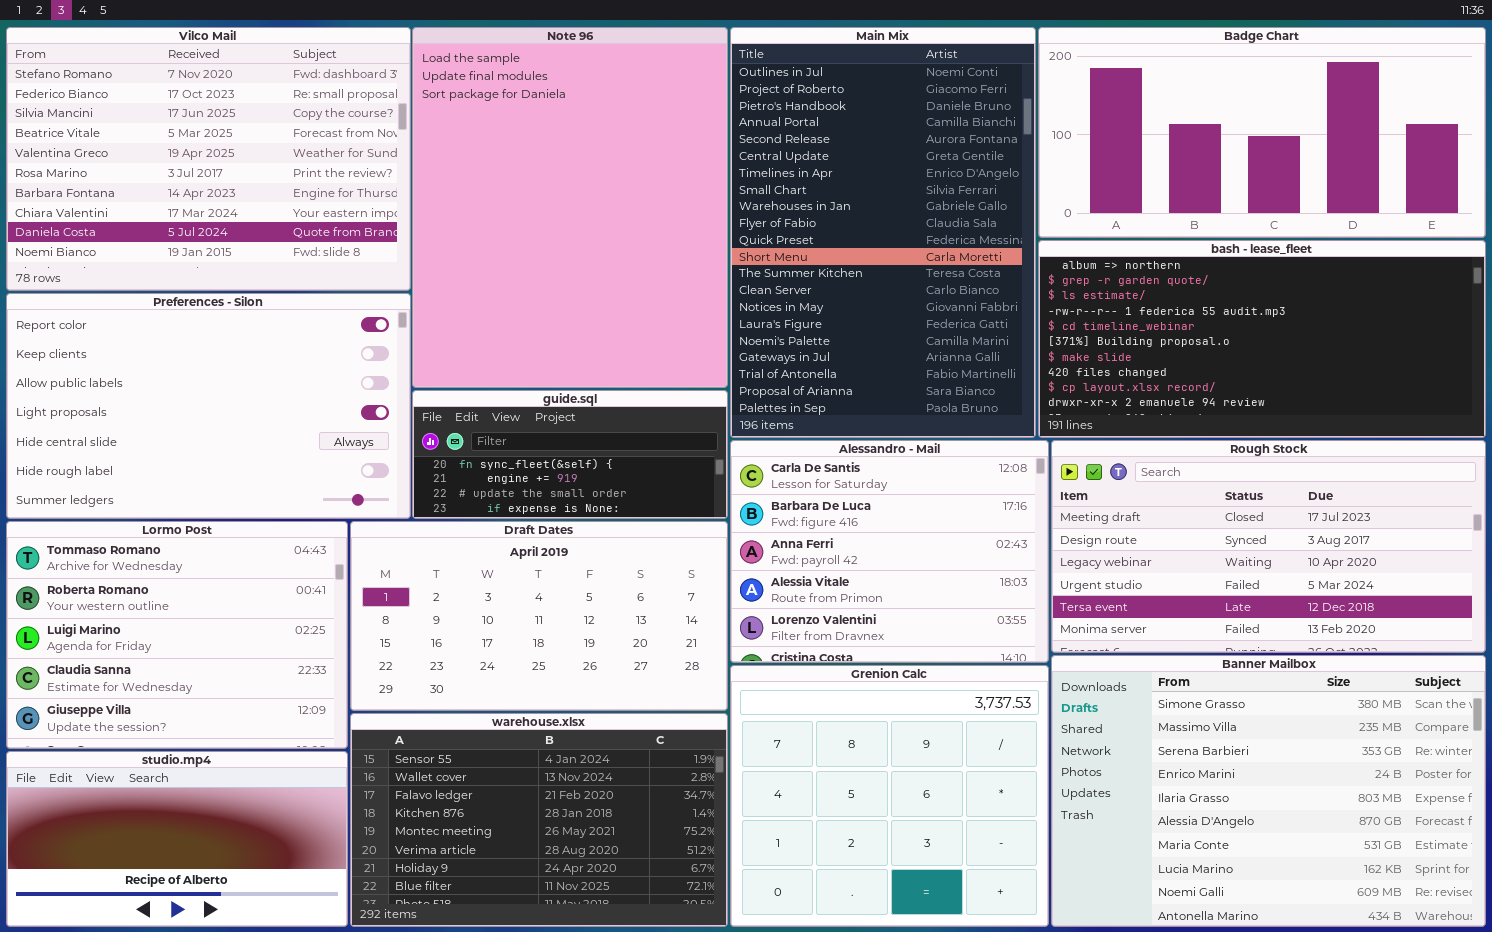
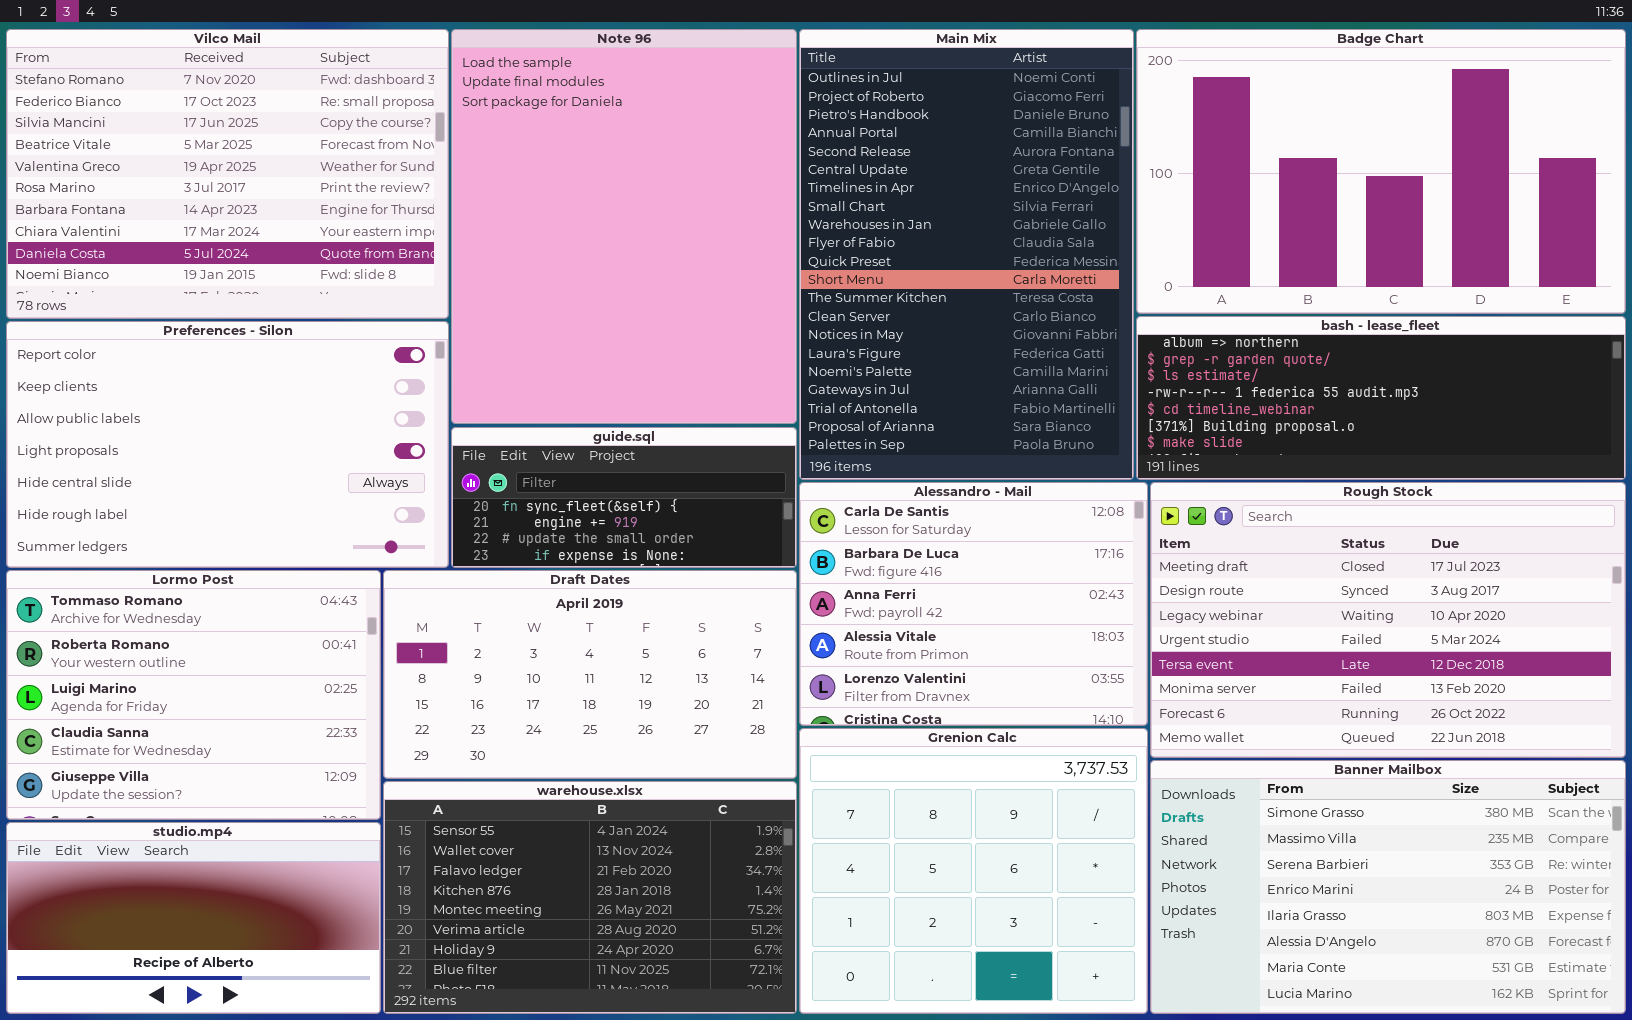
Badge Chart: [1038,27,1486,238] -> [1136,29,1626,314], resized
bash - lease_fleet: [1038,240,1486,438] -> [1136,316,1626,480], resized
Rough Stock: [1051,440,1486,653] -> [1150,482,1626,758], resized
Banner Mailbox: [1051,655,1486,927] -> [1150,760,1626,1014], resized

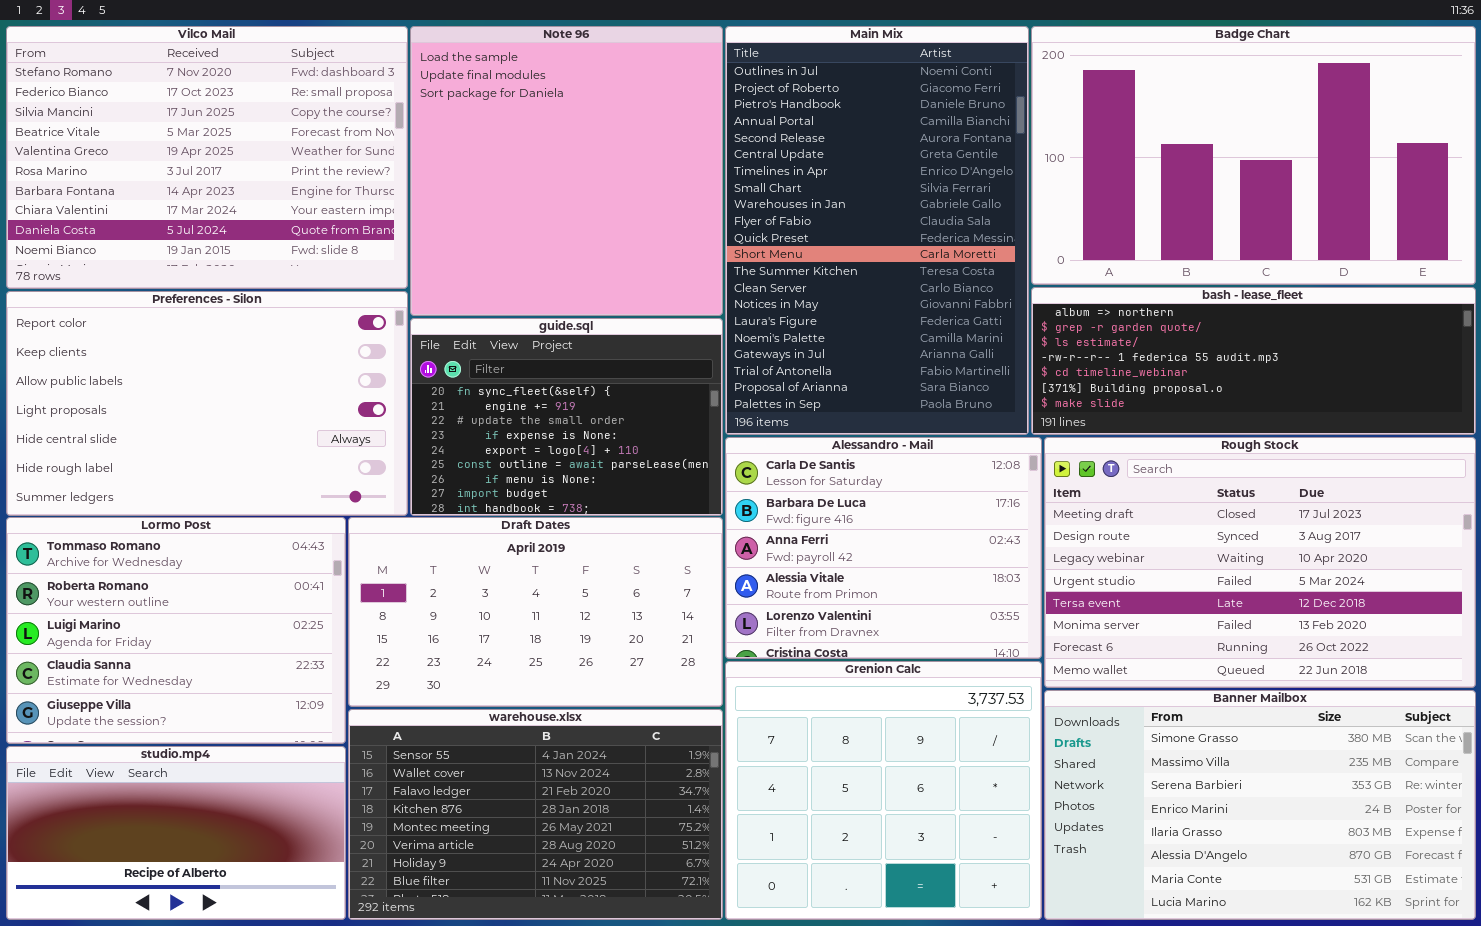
Note 96: [451,29,797,424] -> [410,26,723,316], resized
guide.sql: [451,427,797,568] -> [410,318,723,516], resized

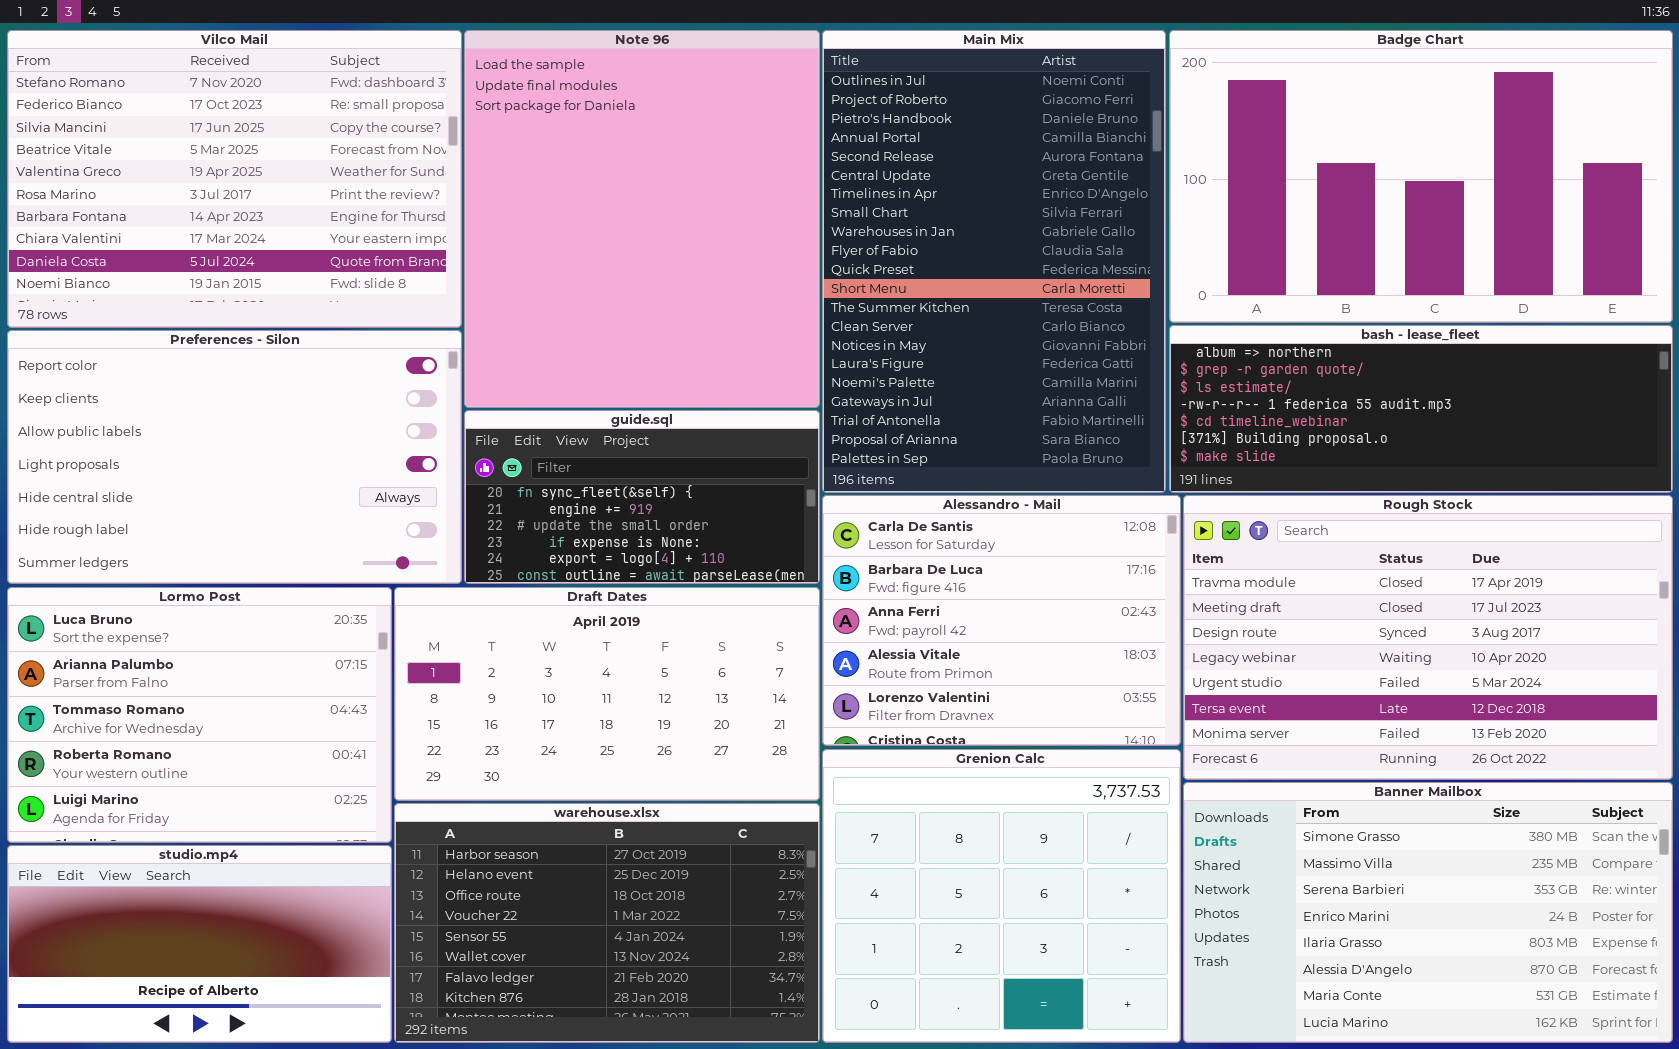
Note 96: [410,26,723,316] -> [464,30,820,408], resized
guide.sql: [410,318,723,516] -> [464,410,820,584], resized
Rough Stock: [1044,437,1476,688] -> [1183,495,1673,780], scrolled up 1 row
Lormo Post: [6,517,346,744] -> [7,587,392,843], scrolled up 2 rows
warehouse.xlsx: [348,709,723,920] -> [394,803,820,1043], scrolled up 4 rows

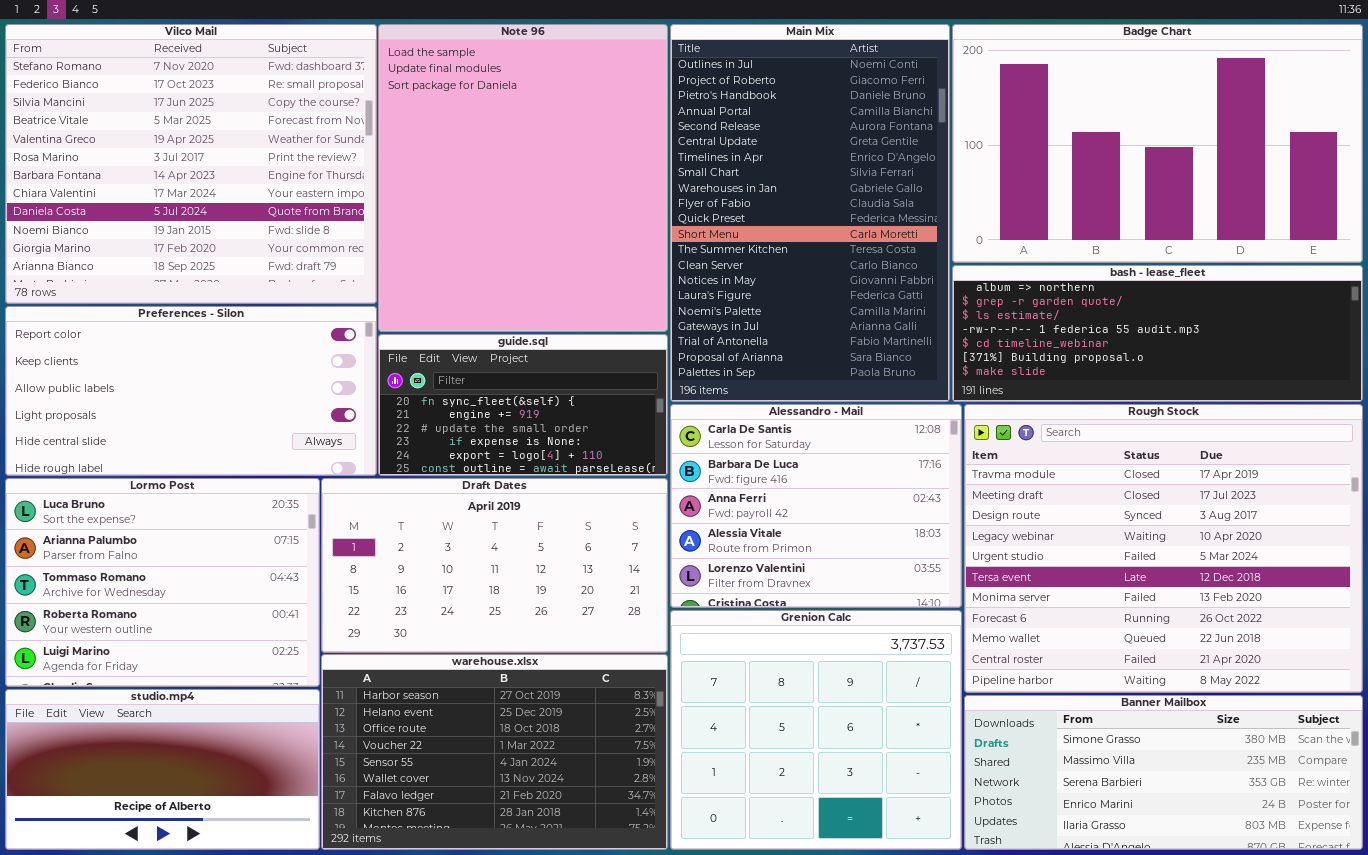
Vilco Mail: [7,30,462,328] -> [5,24,377,304], resized
Preferences - Silon: [7,330,462,584] -> [5,306,377,476], resized
Rough Stock: [1183,495,1673,780] -> [964,404,1363,693], resized
Banner Mailbox: [1183,782,1673,1043] -> [964,695,1363,850], resized

